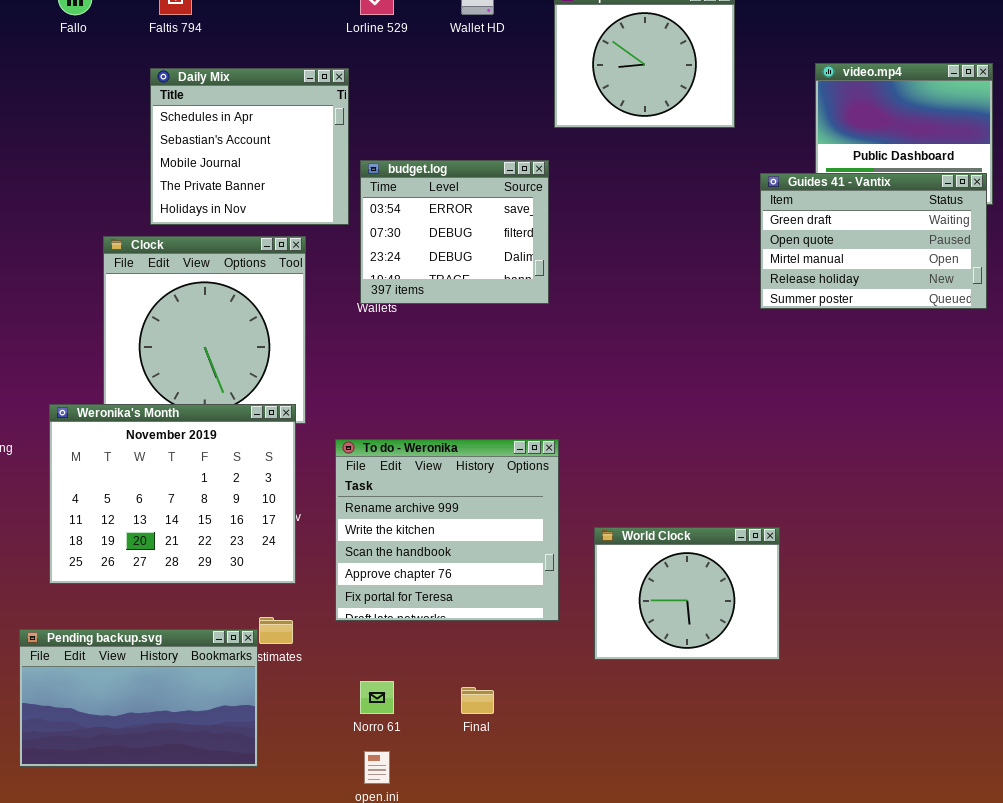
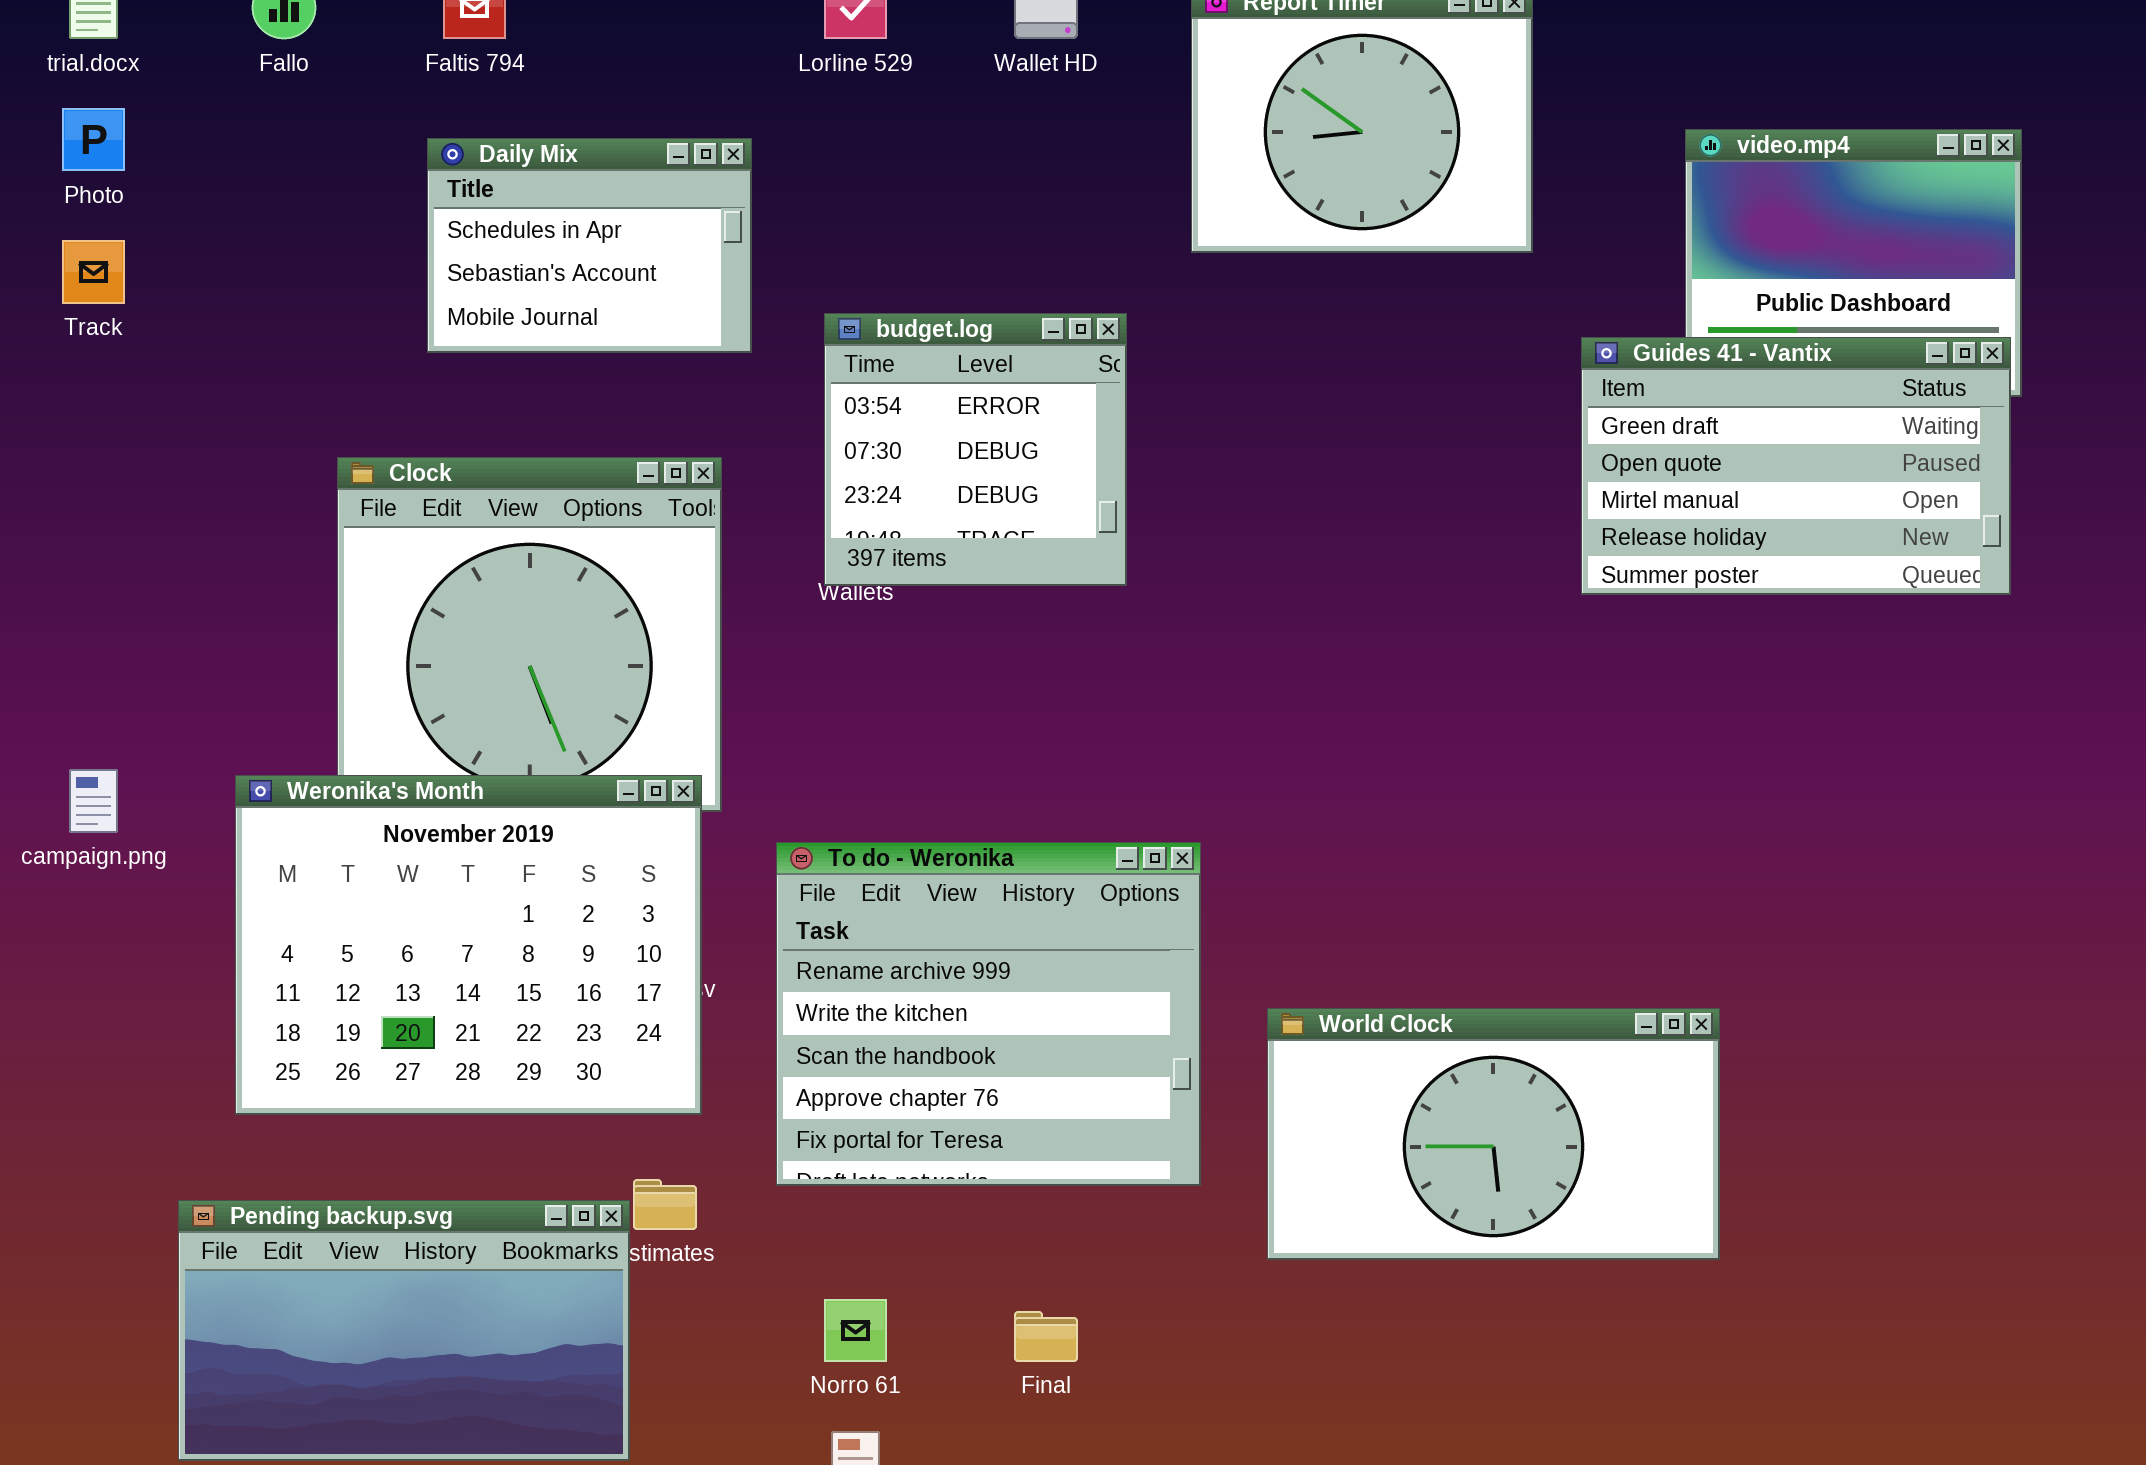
Daily Mix: [150,68,349,225] -> [427,138,752,353], resized
budget.log: [360,160,549,304] -> [824,313,1127,586], resized
World Clock: [594,527,780,660] -> [1267,1008,1720,1260], resized

